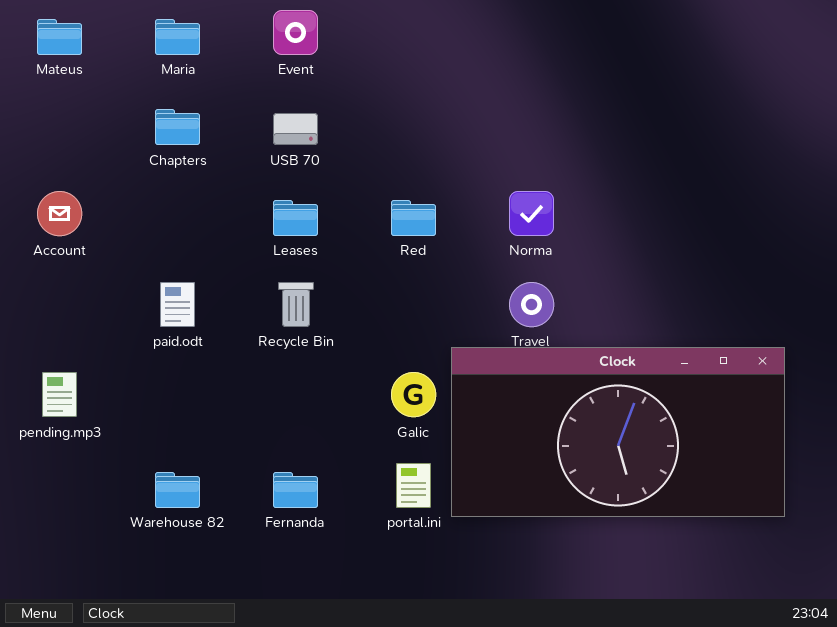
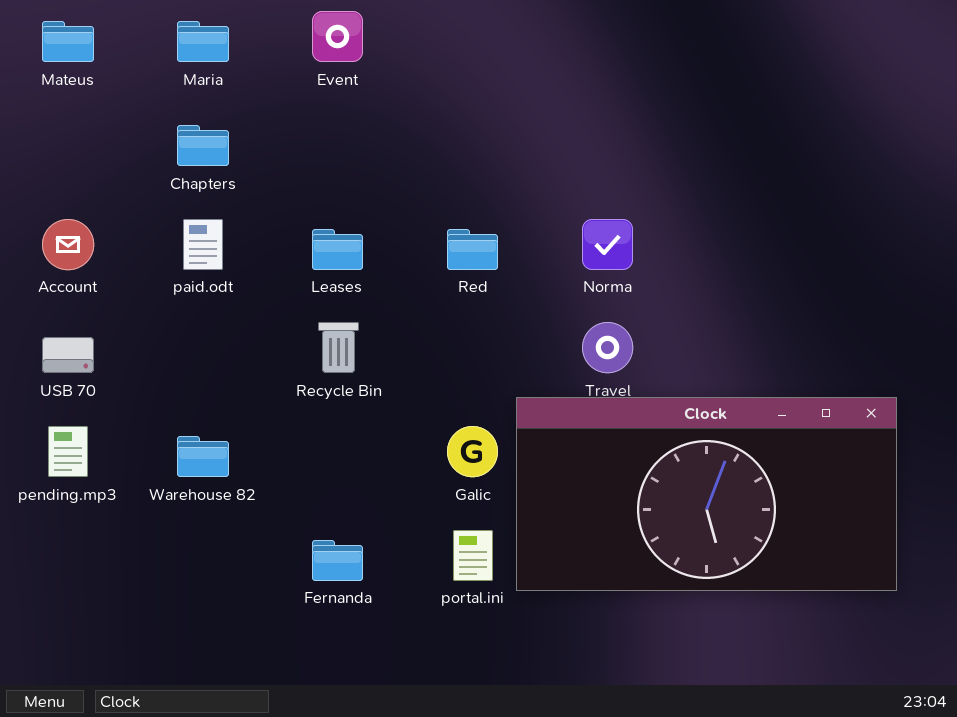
USB 70: [273,113,318,145] -> [42,337,94,373], moved
paid.odt: [160,282,195,327] -> [183,219,223,270], moved
Warehouse 82: [155,472,200,508] -> [177,436,229,477], moved

